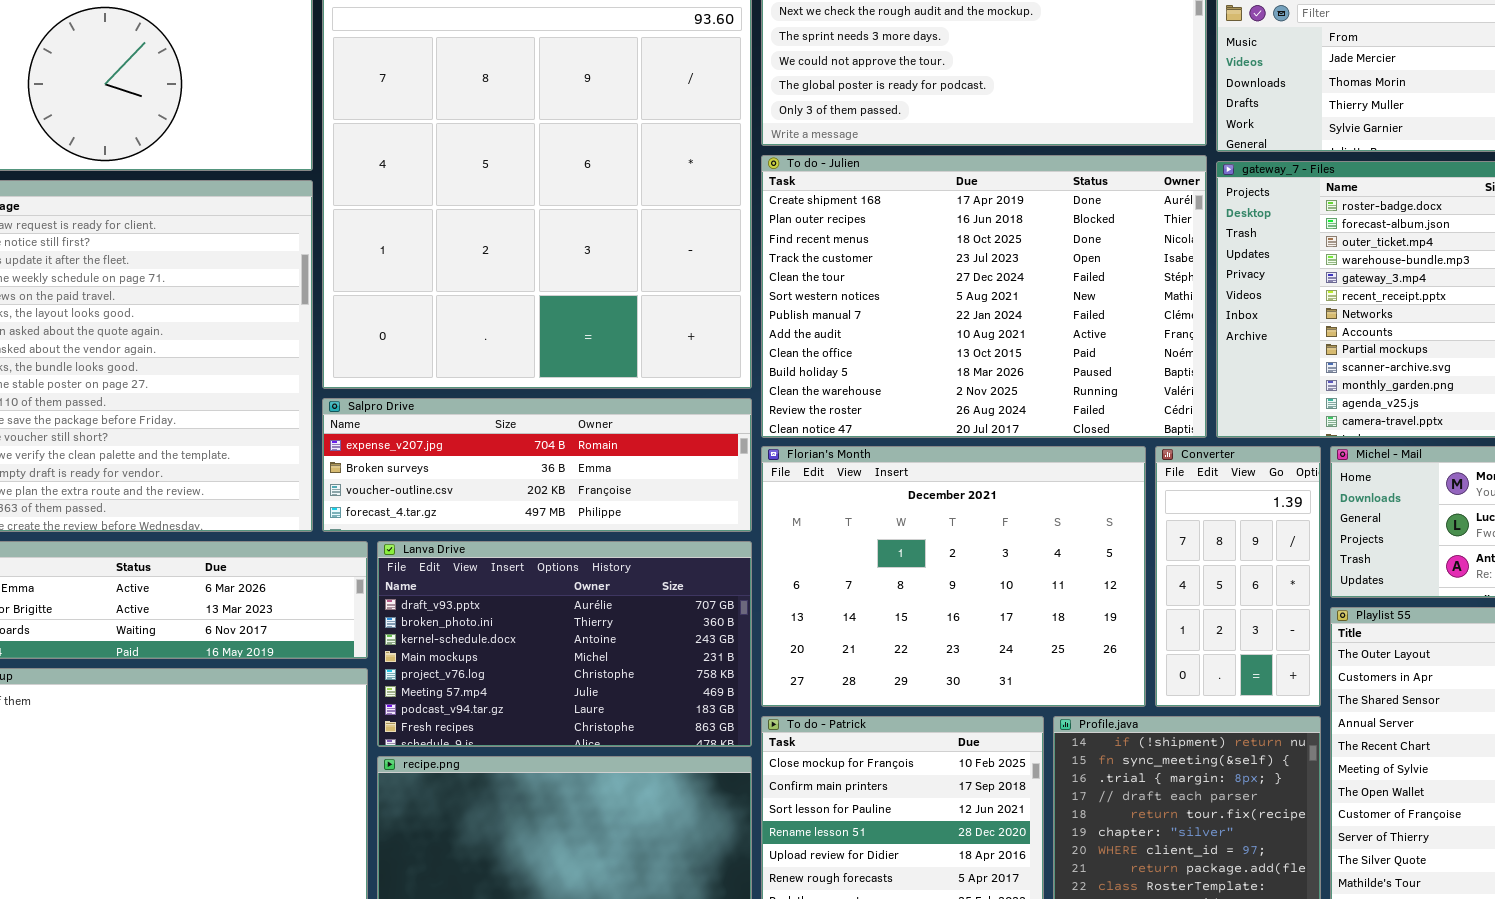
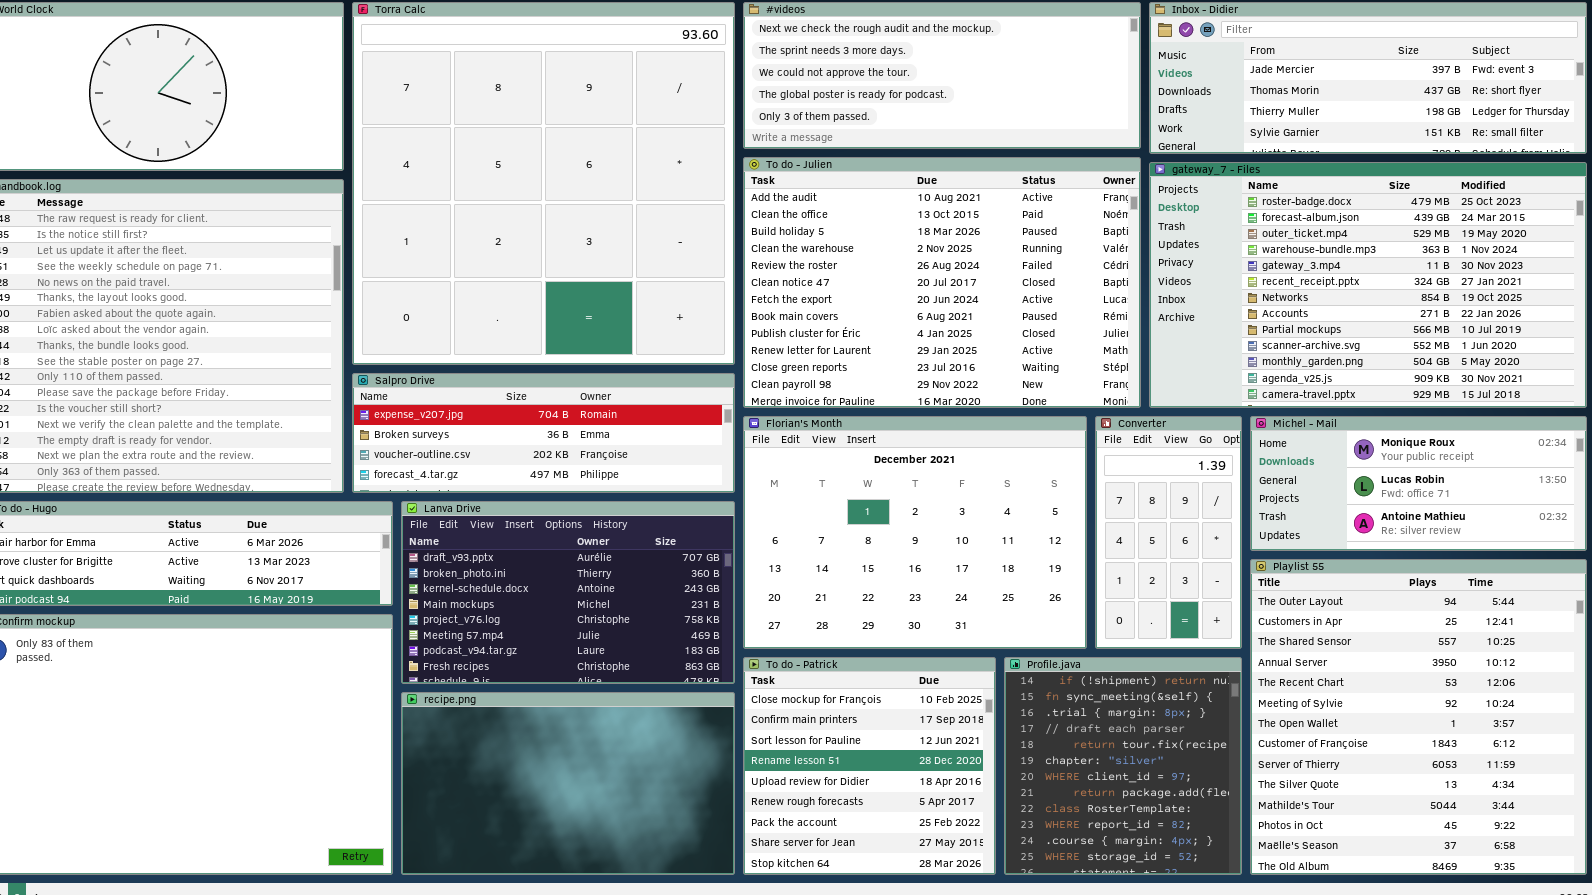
To do - Julien: [761,155,1207,438] -> [743,157,1141,408], scrolled down 7 rows

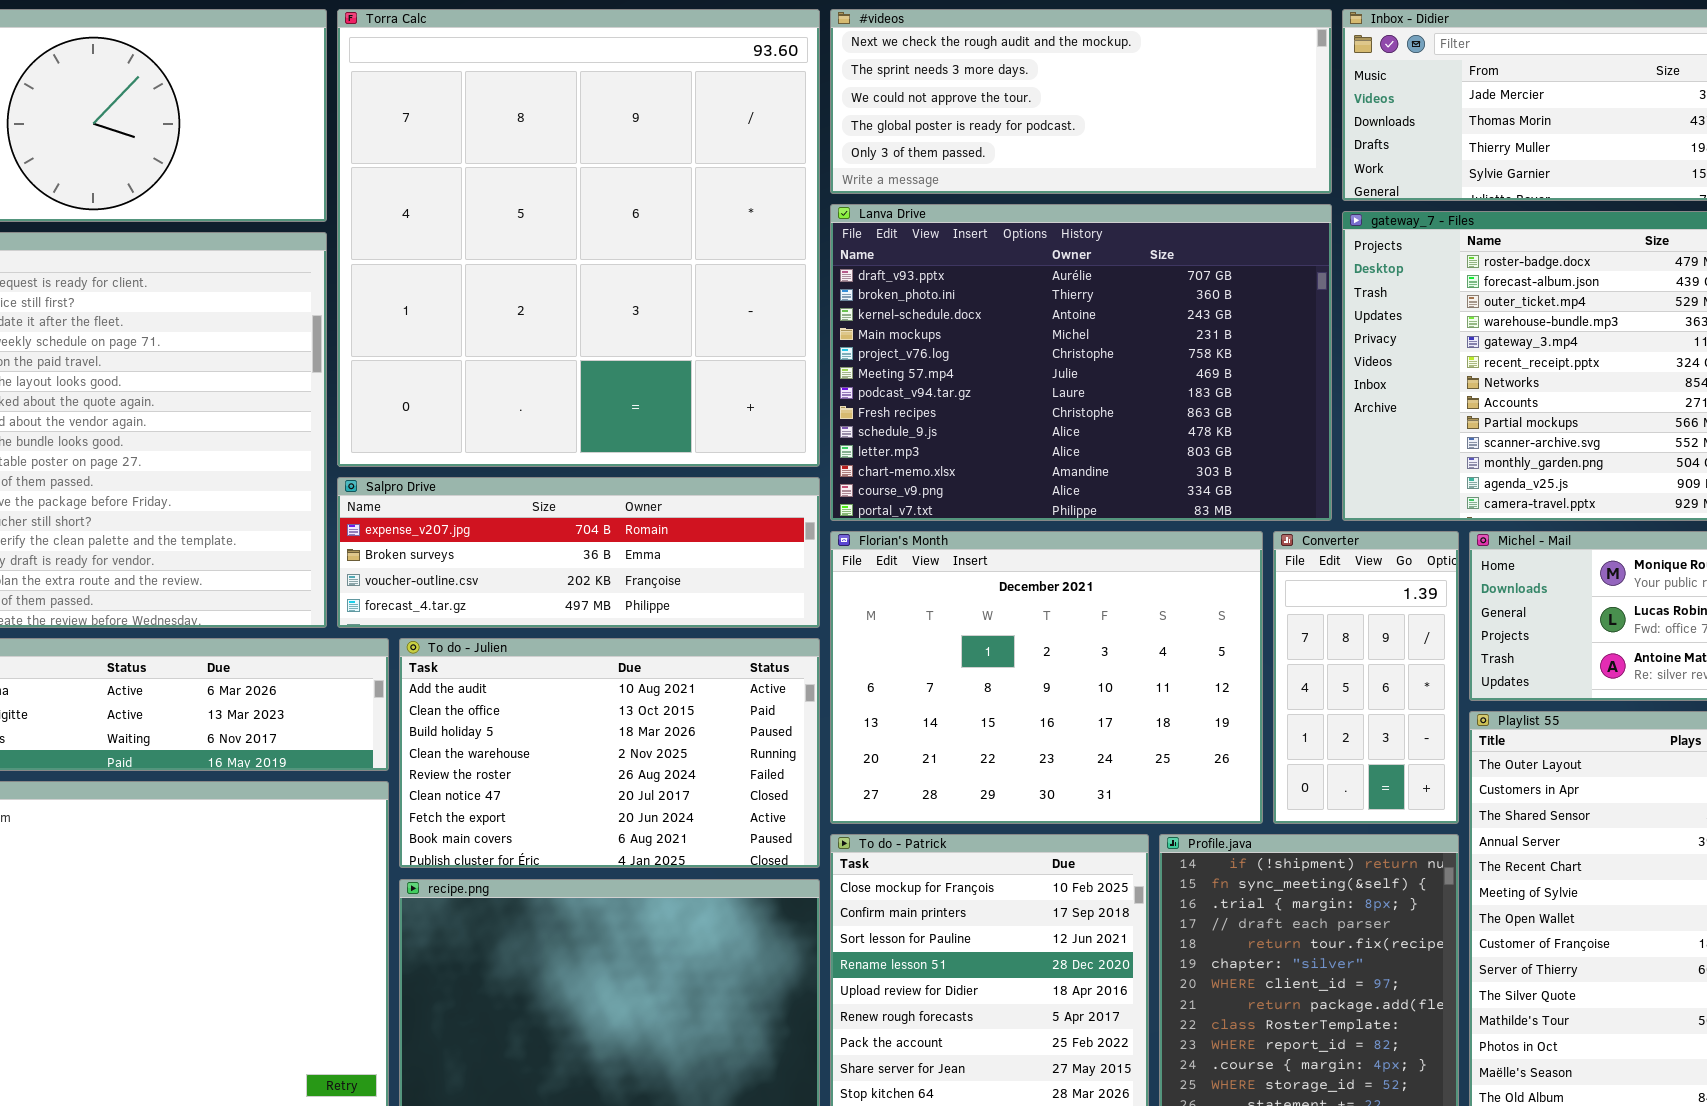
To do - Julien: [743,157,1141,408] -> [399,638,820,868], moved, resized
Lanva Drive: [401,501,735,684] -> [830,204,1332,521], moved, resized

